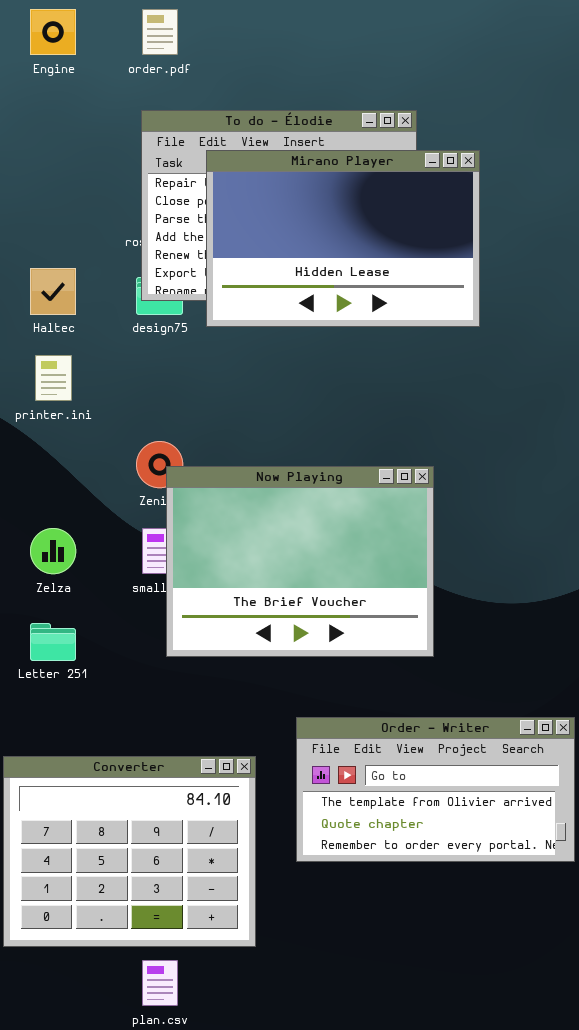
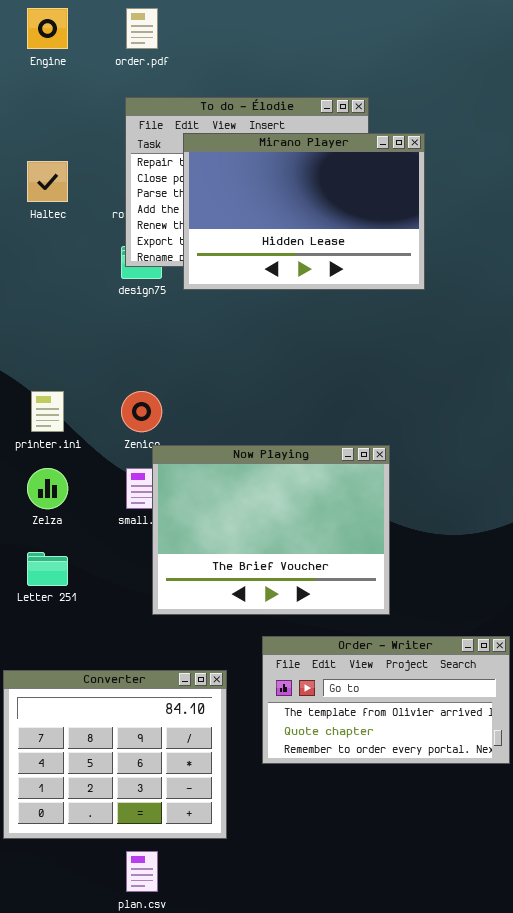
Haltec: [30,268,76,315] -> [27,161,68,202], moved
printer.ini: [35,355,72,401] -> [31,391,64,432], moved
Now Playing: [166,466,434,657] -> [152,445,390,615], moved

